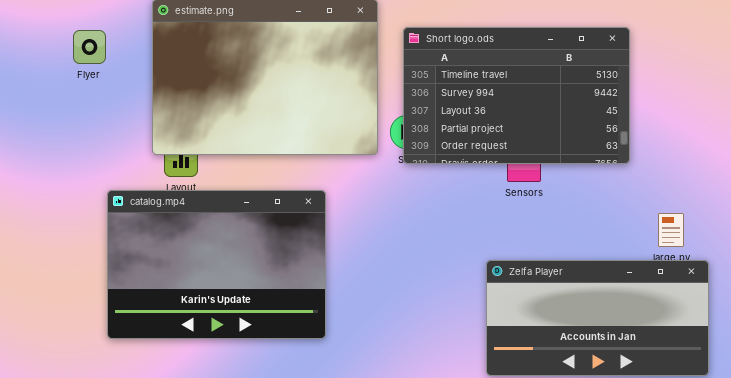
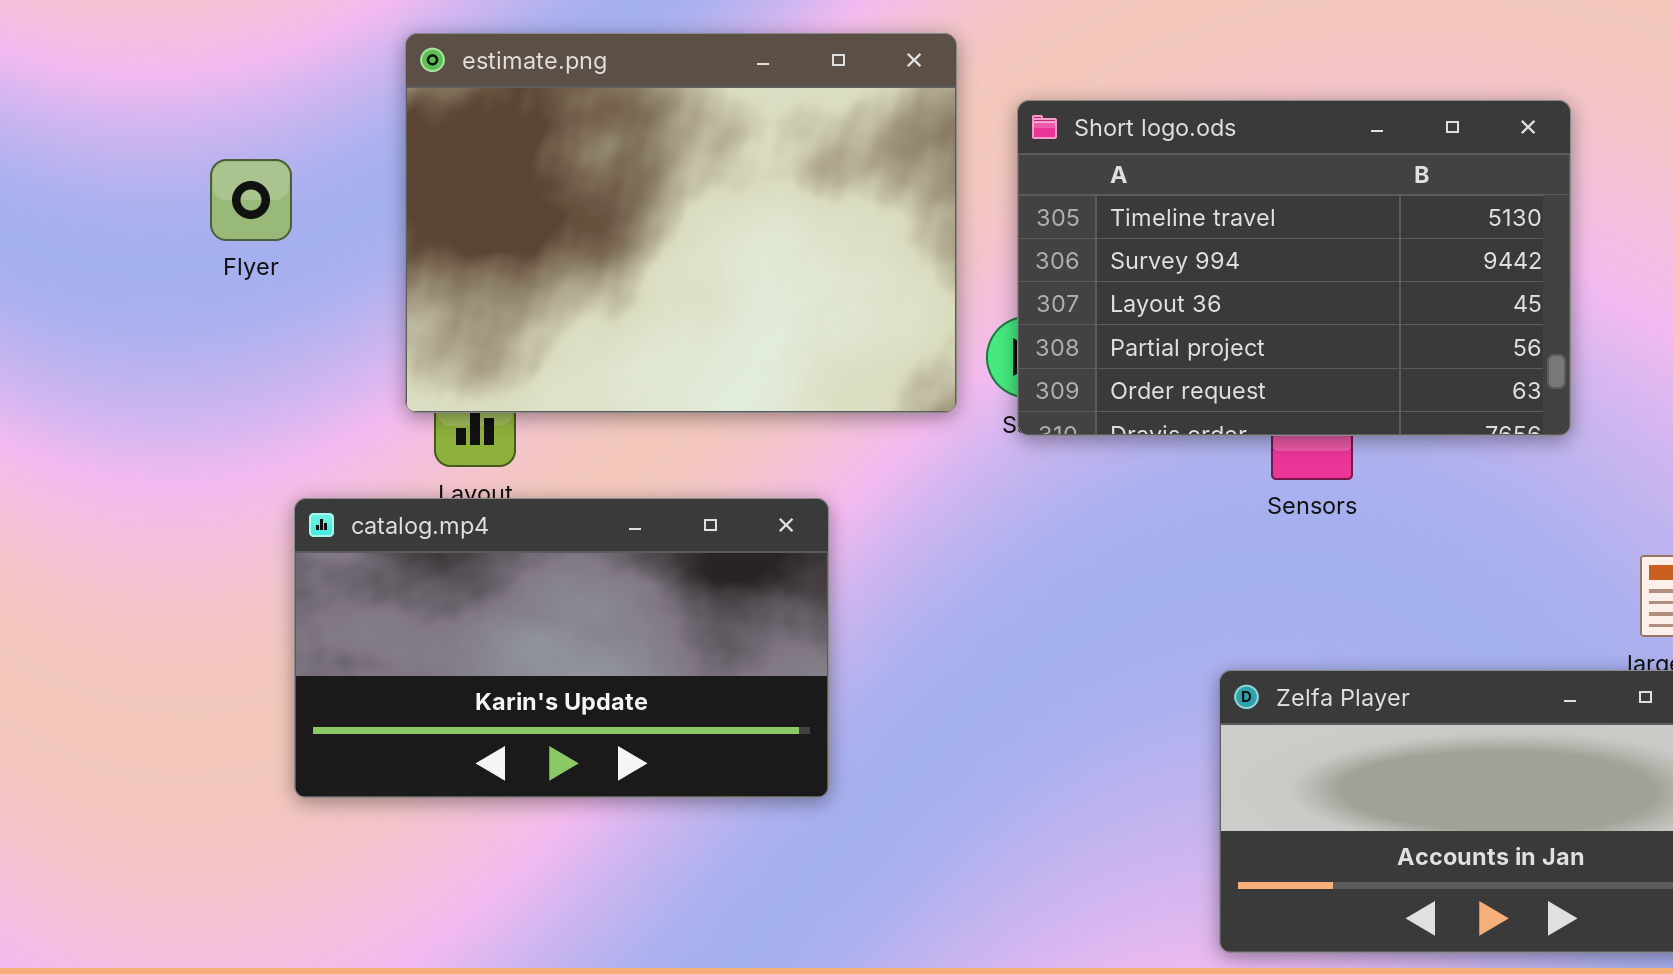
Flyer: [73,30,106,64] -> [210,159,292,241], moved
catalog.mp4: [107,190,326,339] -> [294,498,829,798], resized

